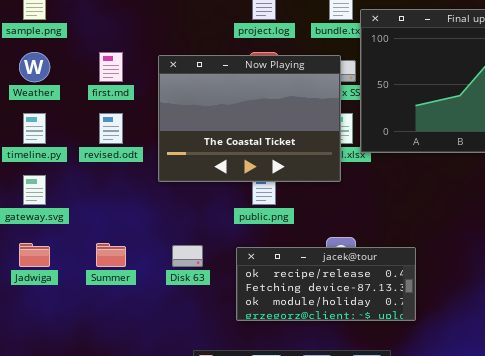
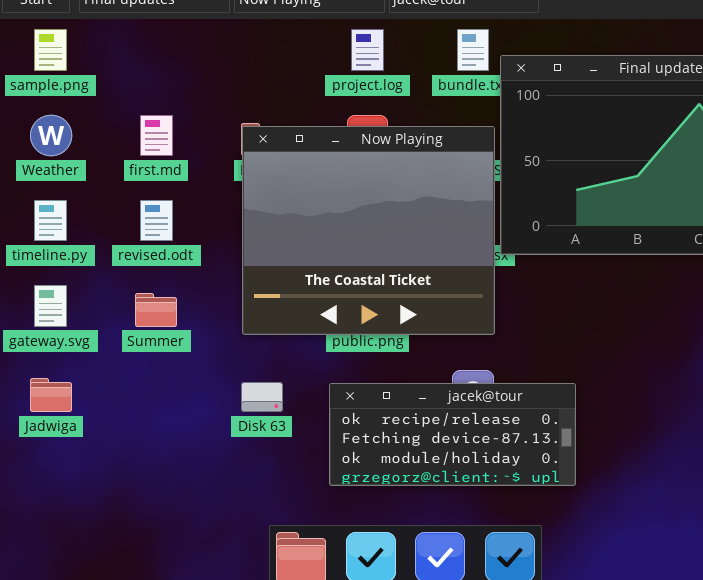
Now Playing: [158,55,341,182] -> [242,126,495,335], moved, resized
Summer: [96,243,126,267] -> [135,293,177,327], moved

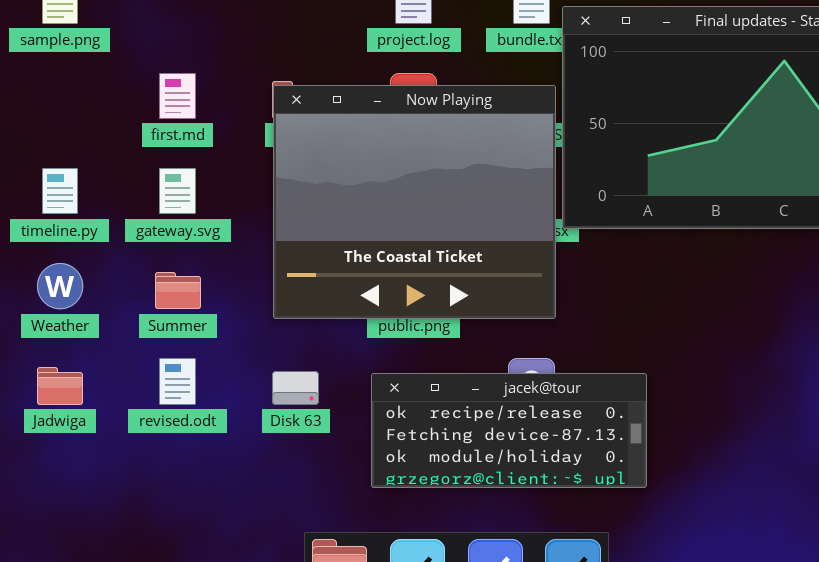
Weather: [30,115,72,156] -> [37,263,83,309], moved
revised.odt: [140,200,173,241] -> [159,358,196,405], moved
gateway.svg: [34,285,67,327] -> [159,168,196,214], moved

